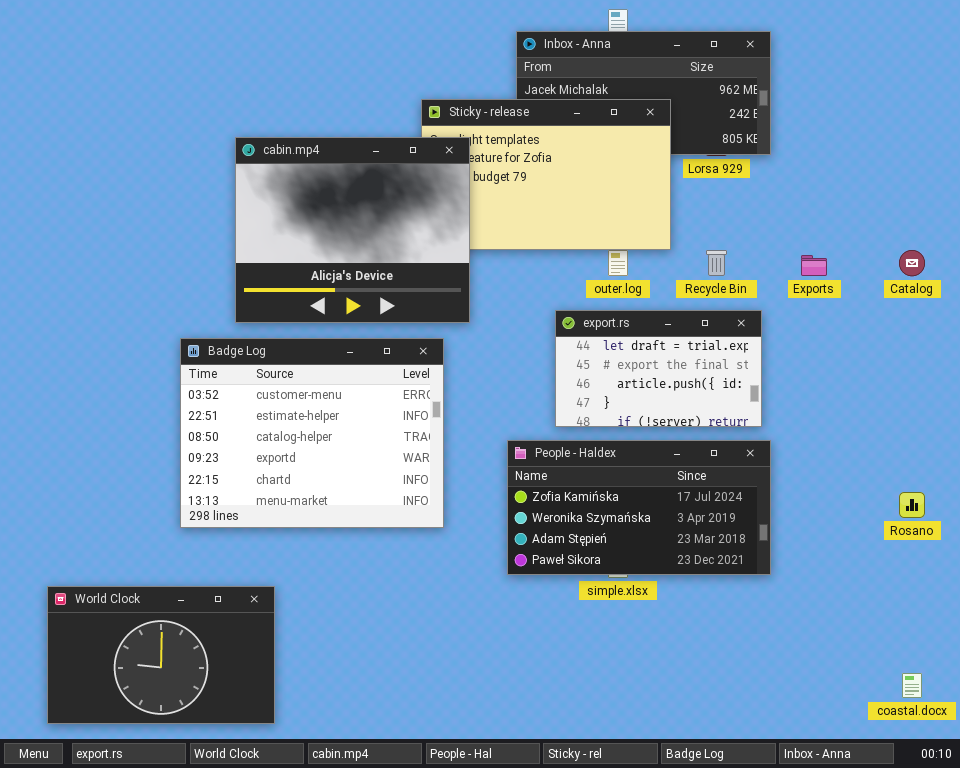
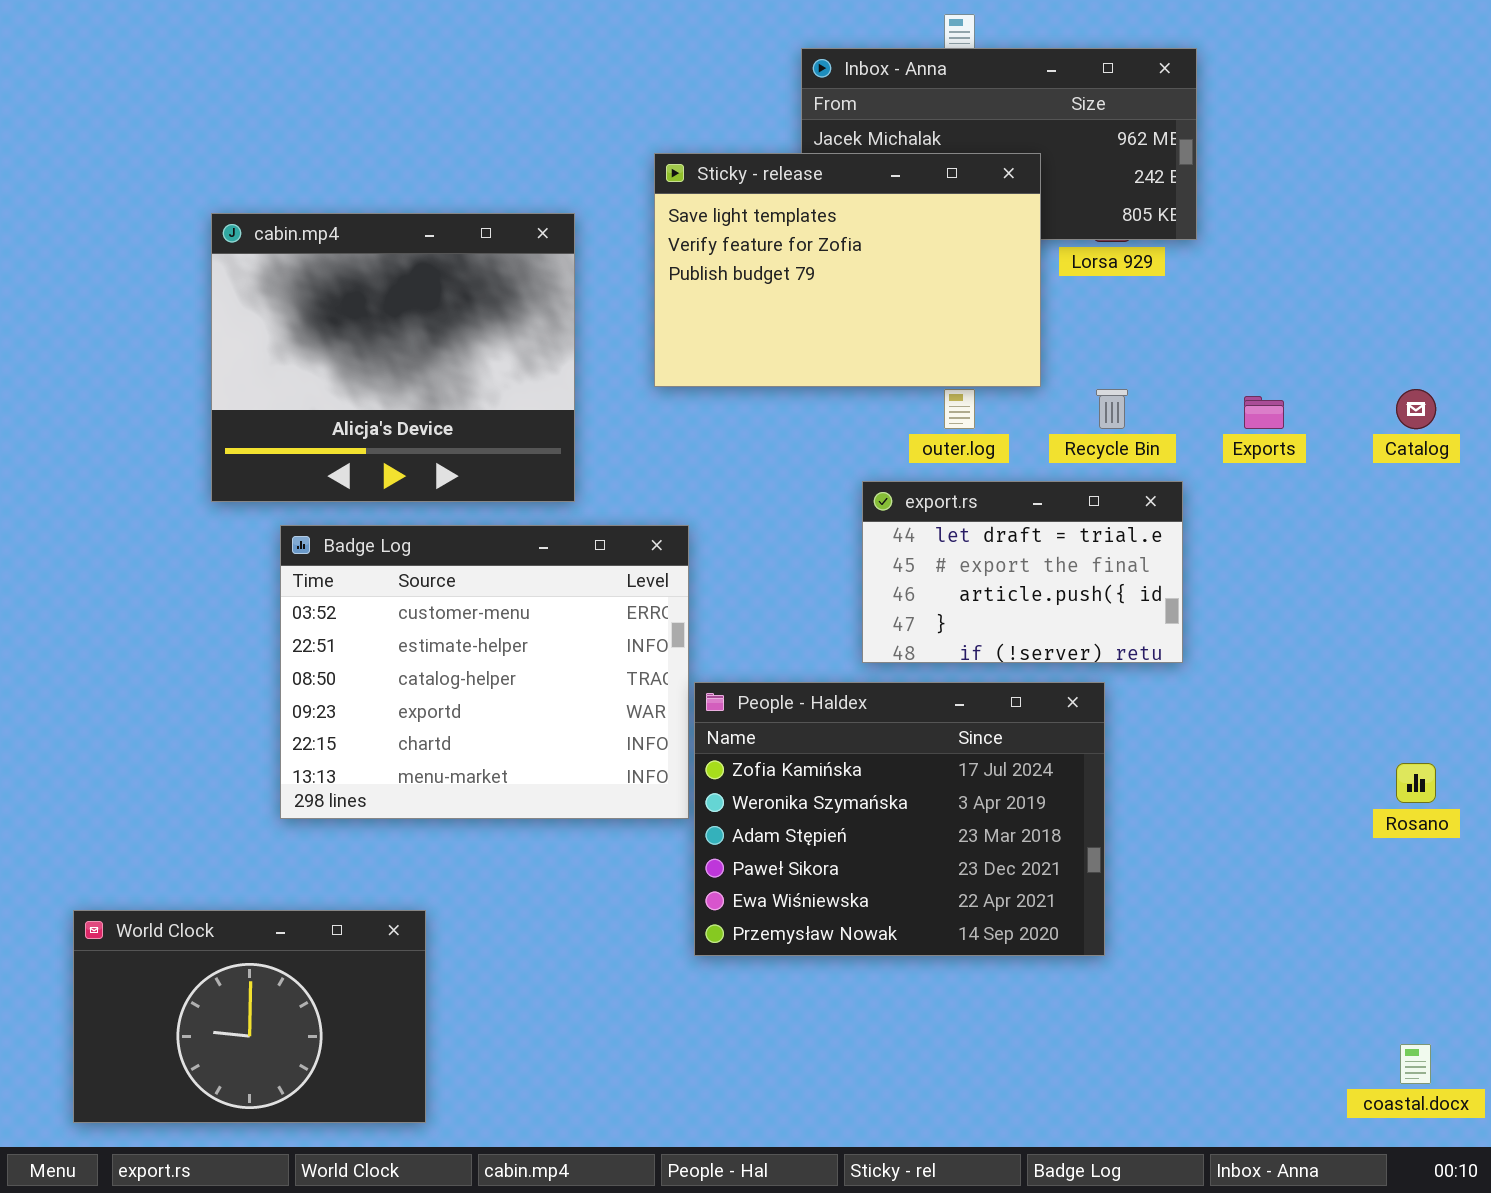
cabin.mp4: [235,137,470,323] -> [211,213,575,502], moved
People - Haldex: [507,440,771,575] -> [694,682,1105,956], moved, resized

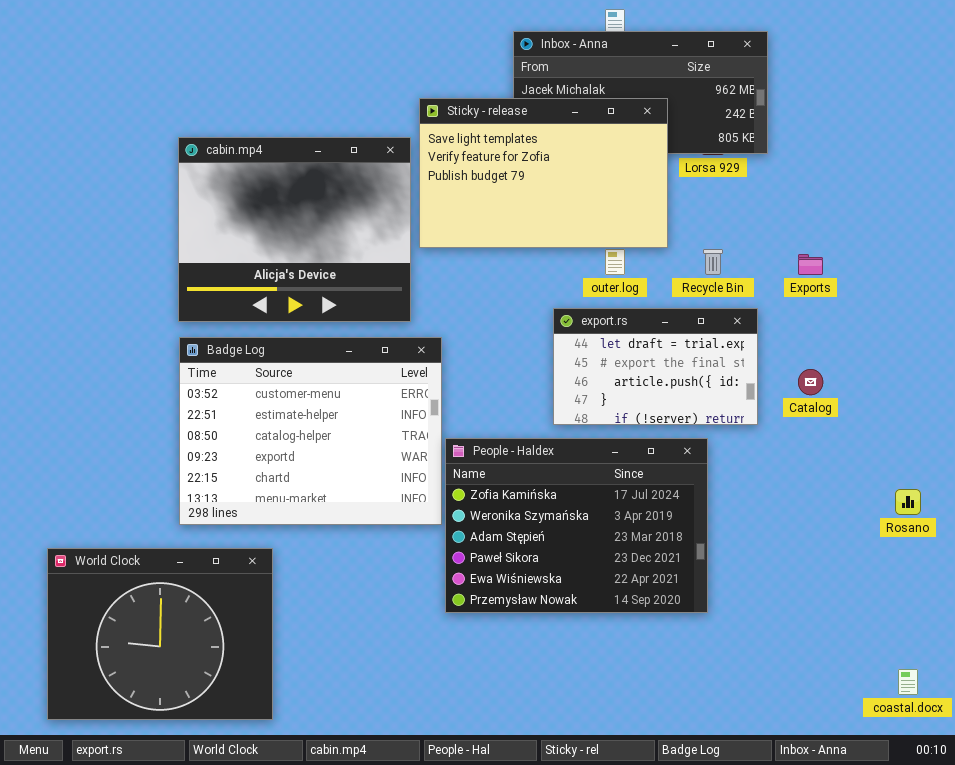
cabin.mp4: [211,213,575,502] -> [178,137,411,322], moved
Catalog: [1396,389,1436,429] -> [798,369,823,395], moved
World Clock: [73,910,426,1123] -> [47,548,273,720], resized

